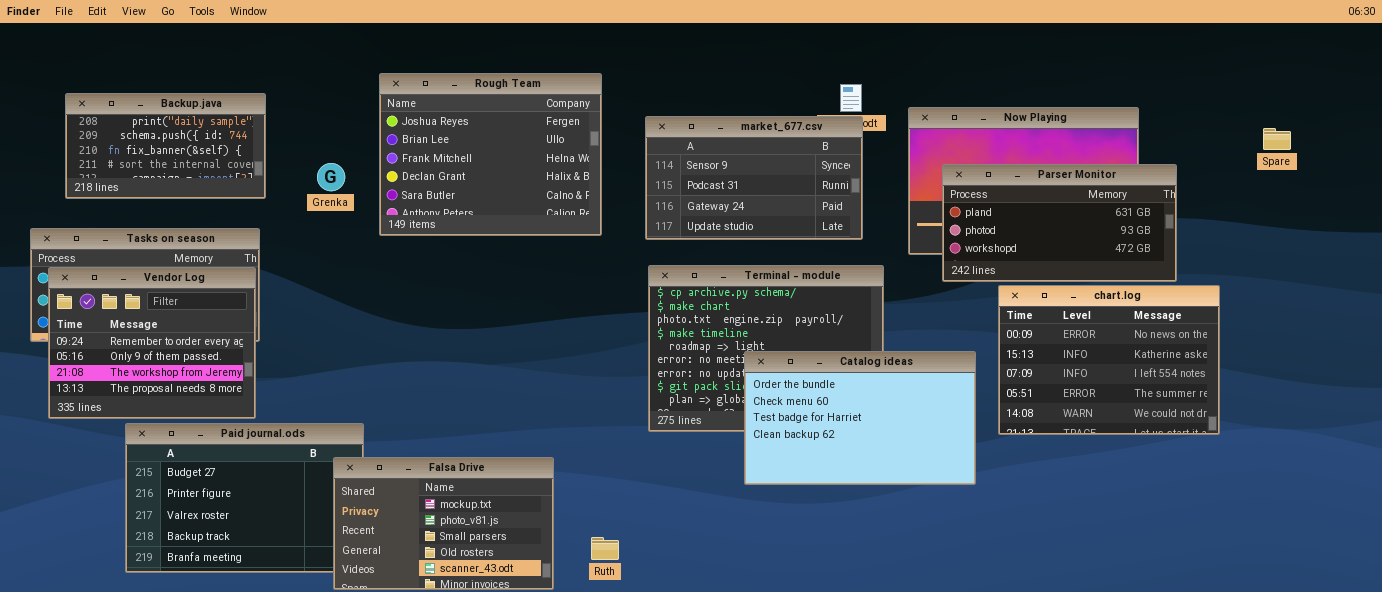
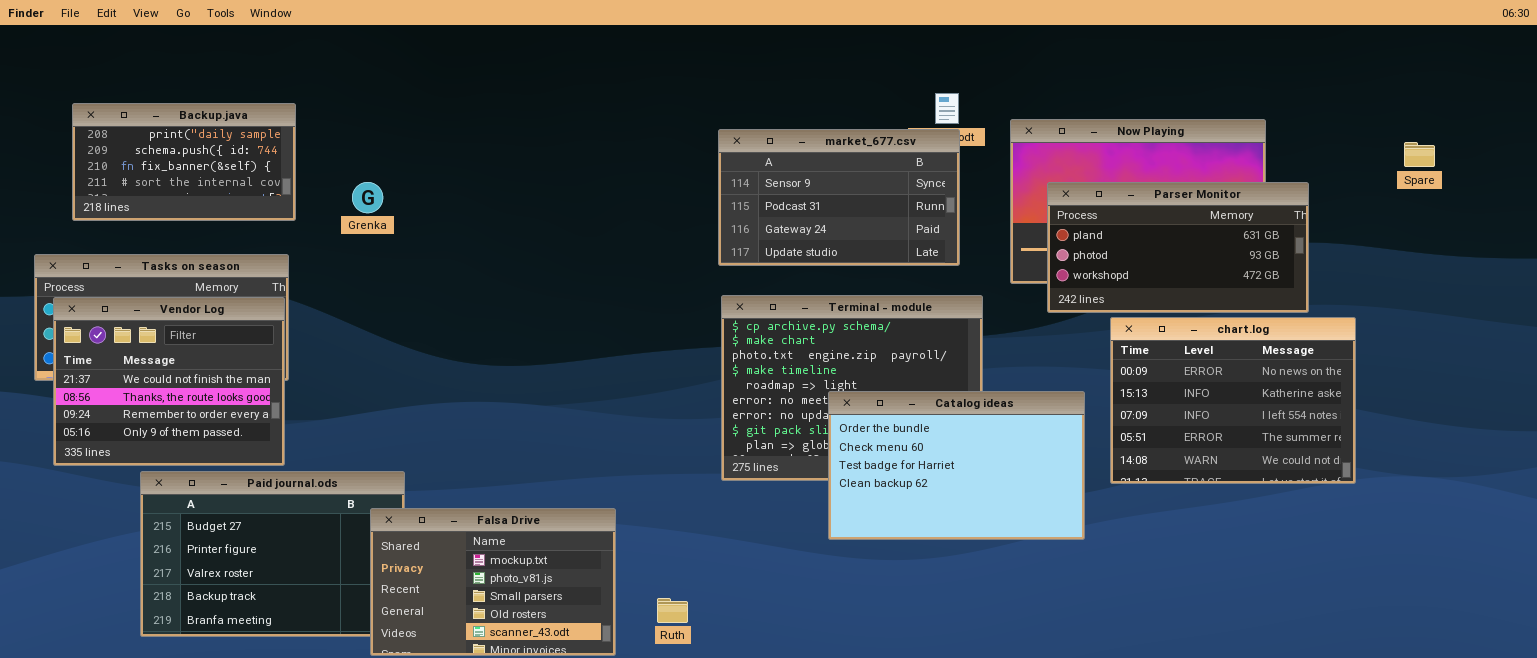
Rough Team: [379,73,602,236] -> none, closed
Vendor Log: [48,267,256,419] -> [53,297,285,466], scrolled up 2 rows

